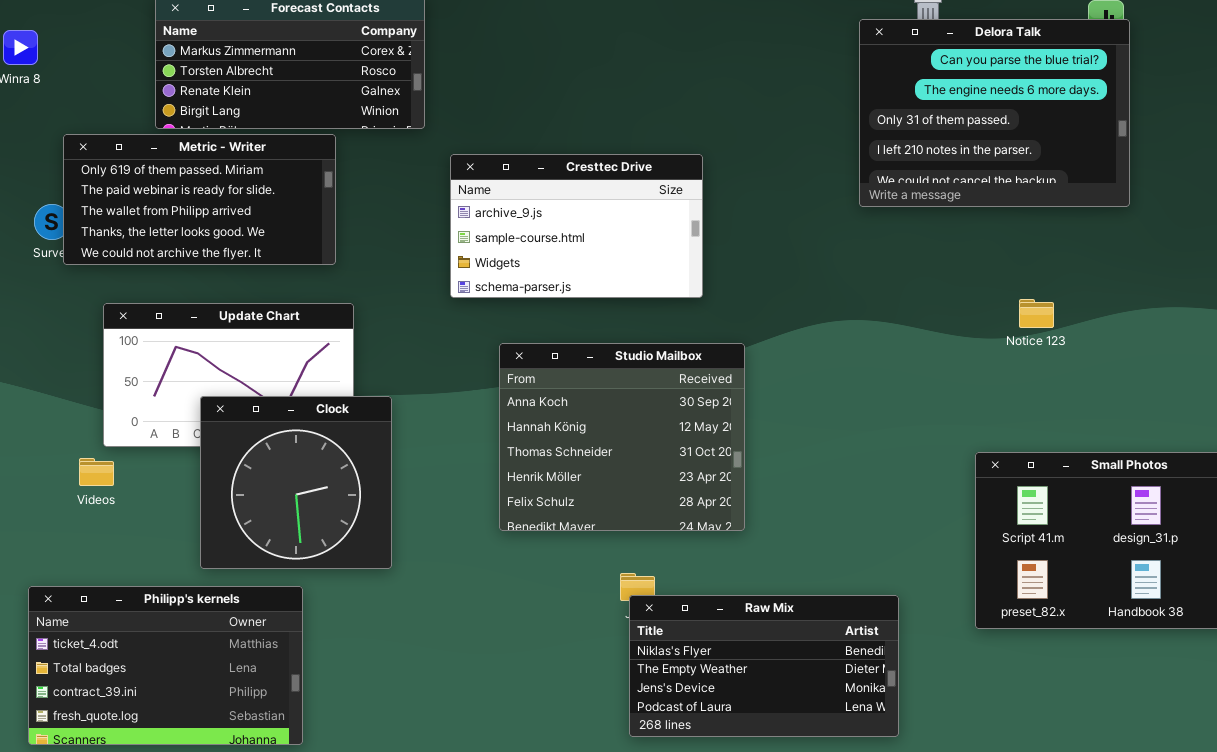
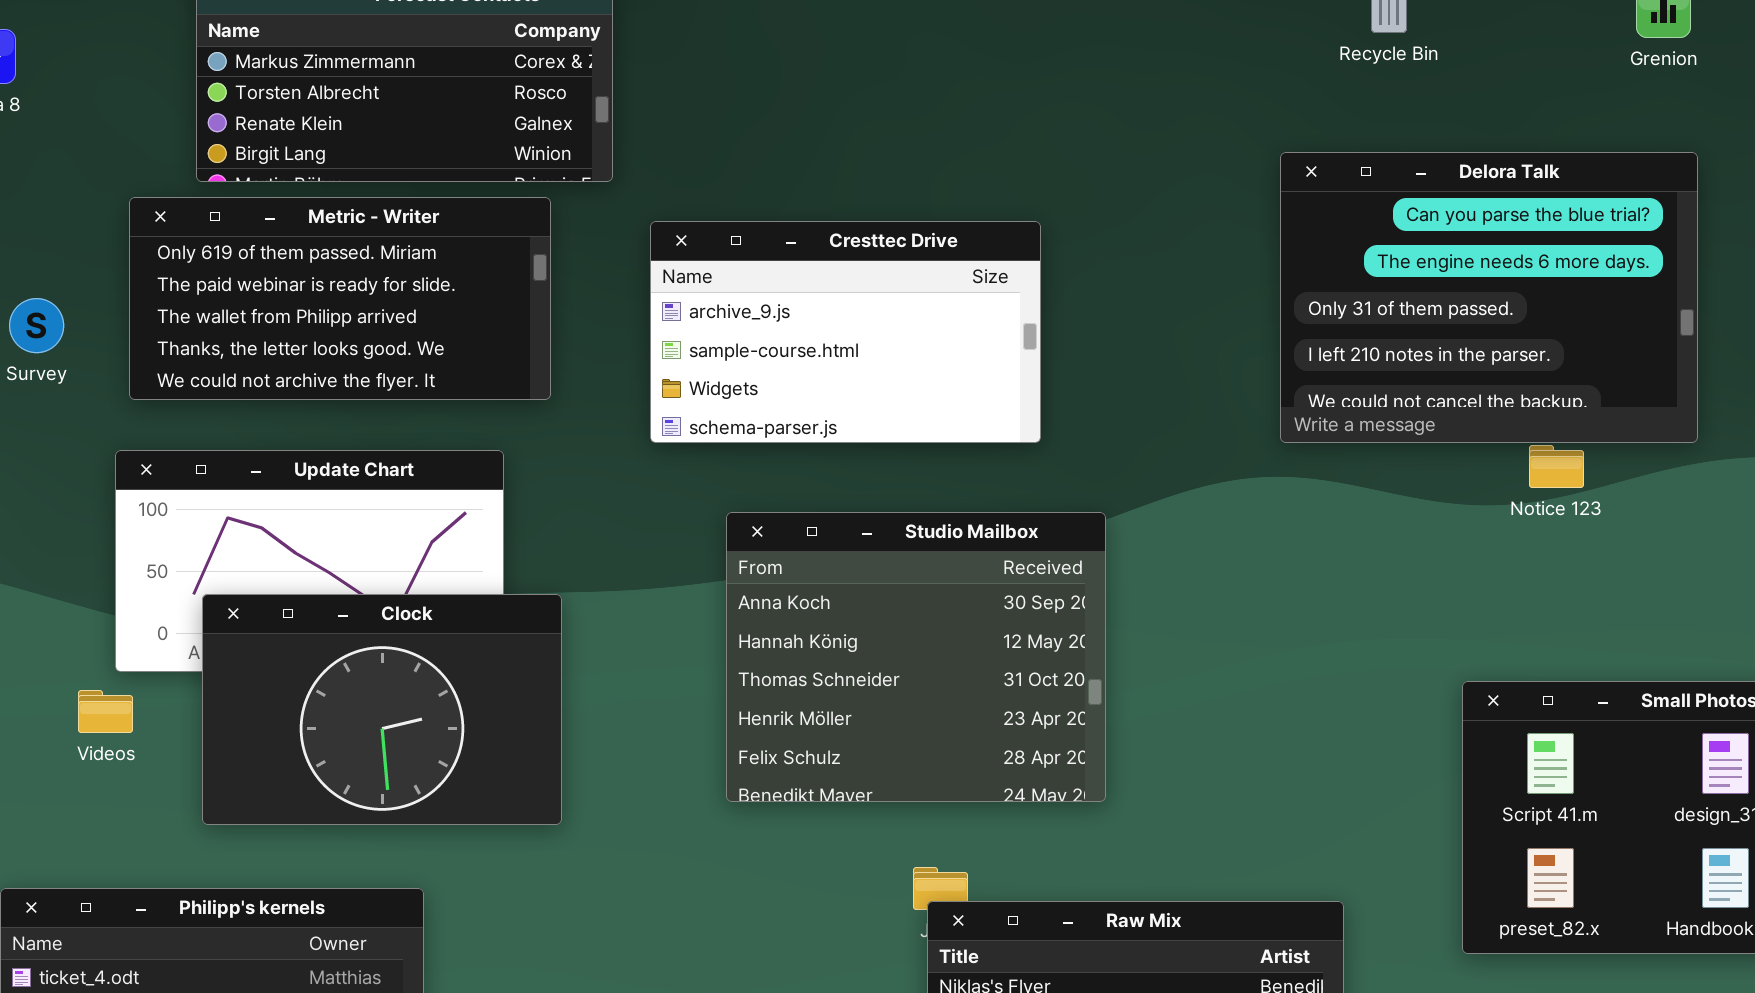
Delora Talk: [859,19,1130,207] -> [1280,152,1698,443], moved
Metric - Writer: [63,134,336,265] -> [129,197,551,400], moved
Clock: [200,396,392,569] -> [202,594,562,825], resized

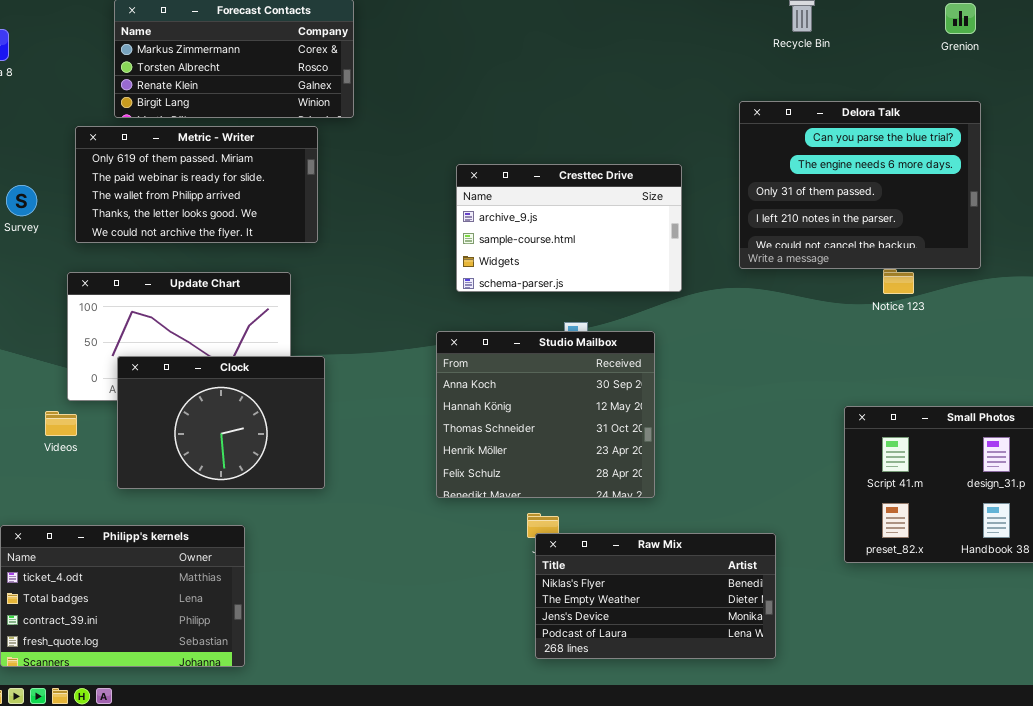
Cresttec Drive: [650,221,1041,443] -> [456,164,682,292], moved
Studio Mailbox: [726,512,1106,802] -> [436,331,655,498], moved

